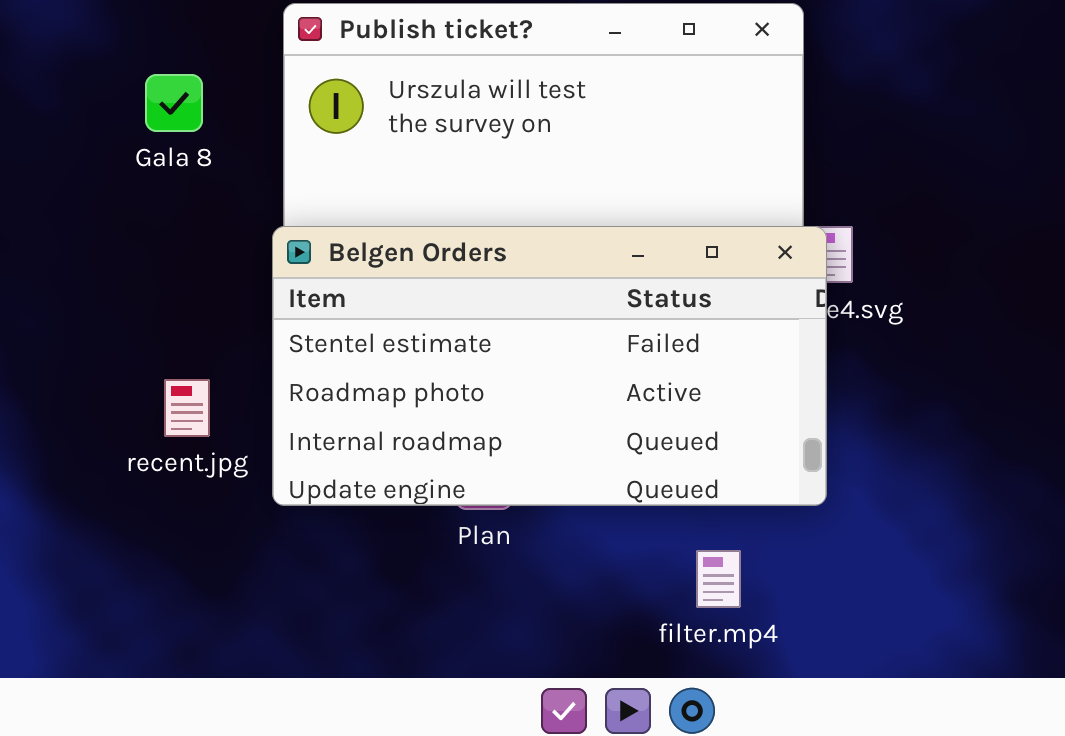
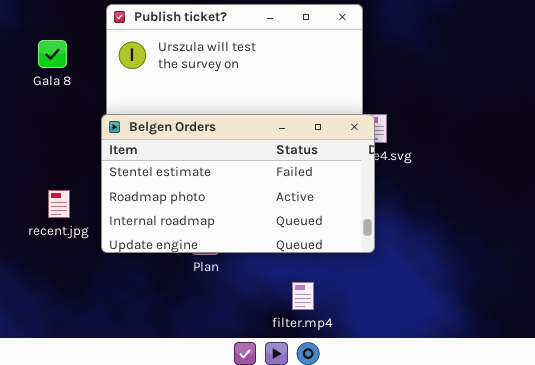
filter.mp4: [696,550,741,608] -> [292,282,314,310], moved

